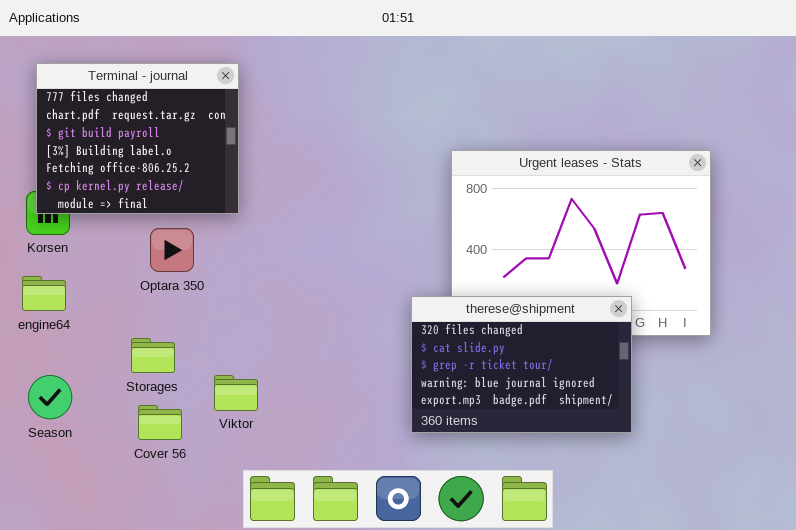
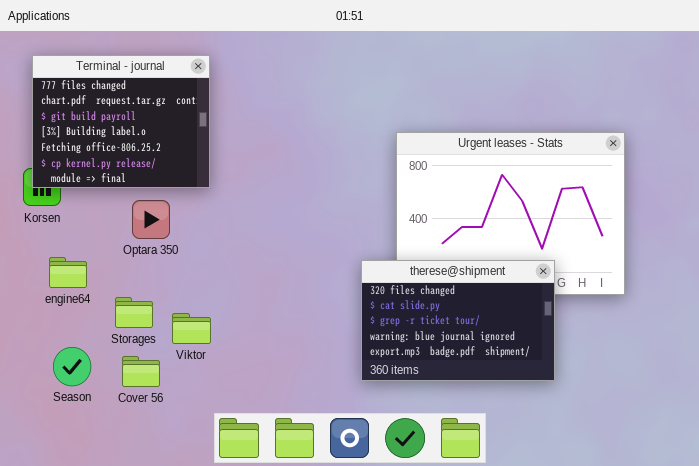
engine64: [22,276,66,311] -> [49,257,87,288], moved
Season: [28,375,72,419] -> [53,347,91,386], moved
Viktor: [214,375,258,411] -> [172,313,211,344], moved

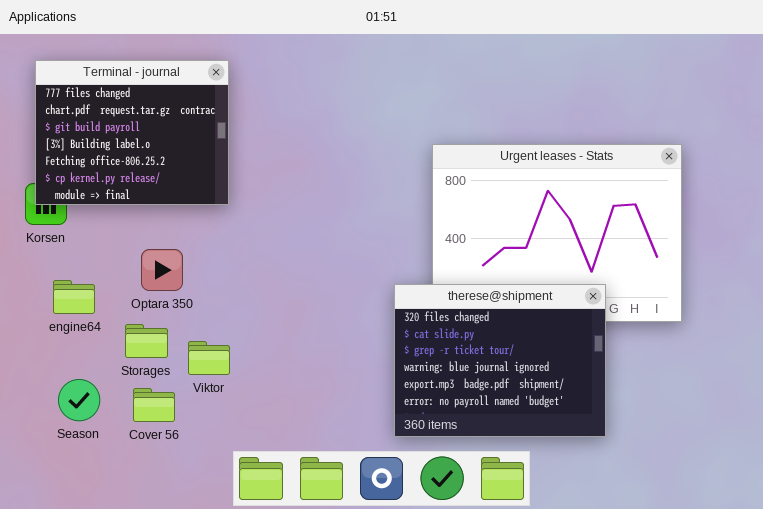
Optara 350: [132,200,170,239] -> [141,249,183,291], moved
therese@shipment: [361,260,555,381] -> [394,284,606,437], resized

